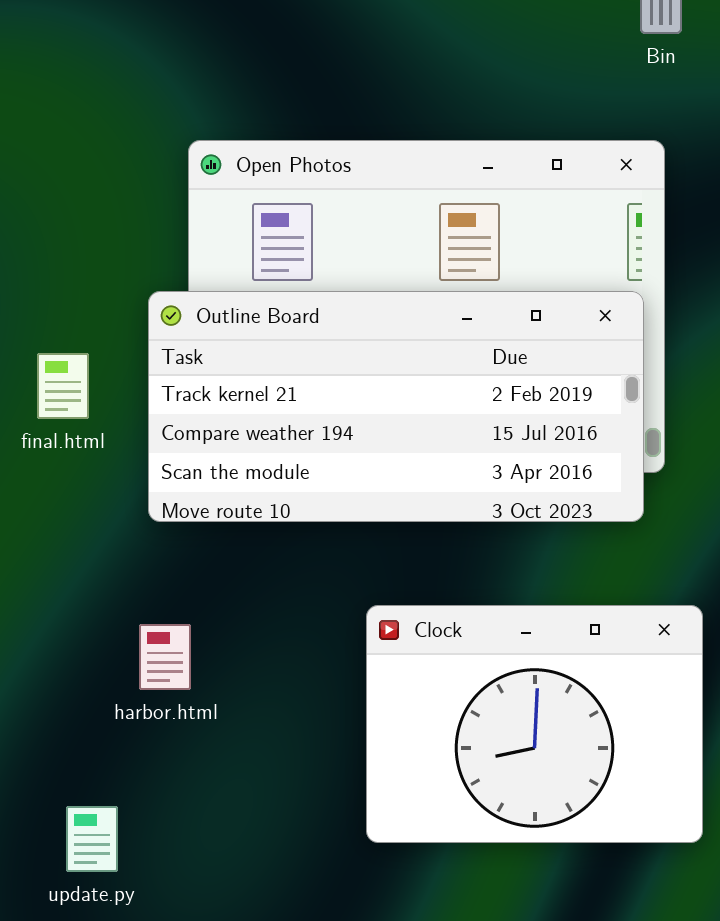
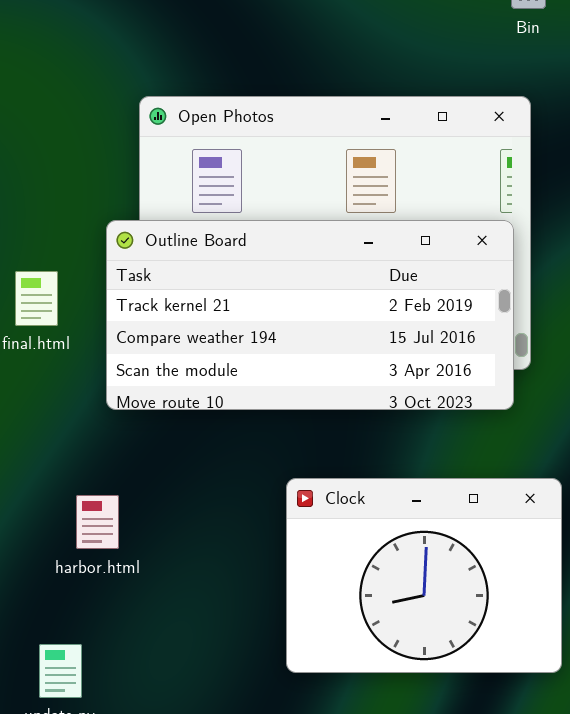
harbor.html: [139,624,191,690] -> [76,495,119,549], moved

